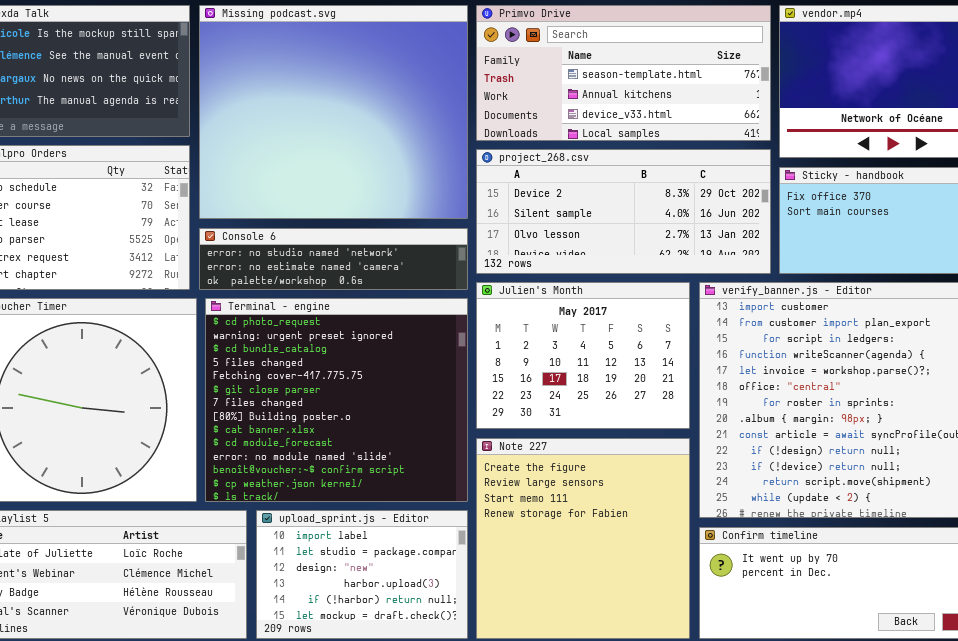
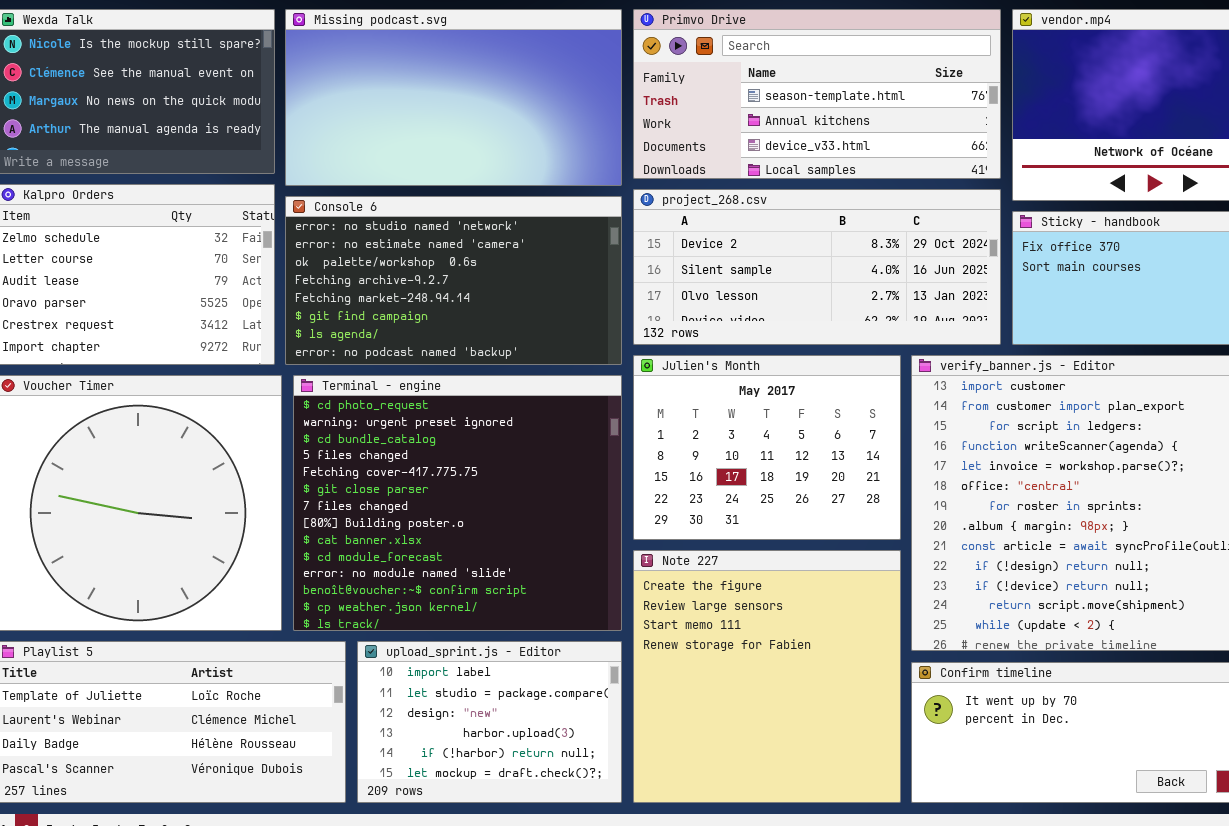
Missing podcast.svg: [199,5,468,219] -> [285,9,622,186], resized
Console 6: [199,228,468,290] -> [285,196,622,365], resized

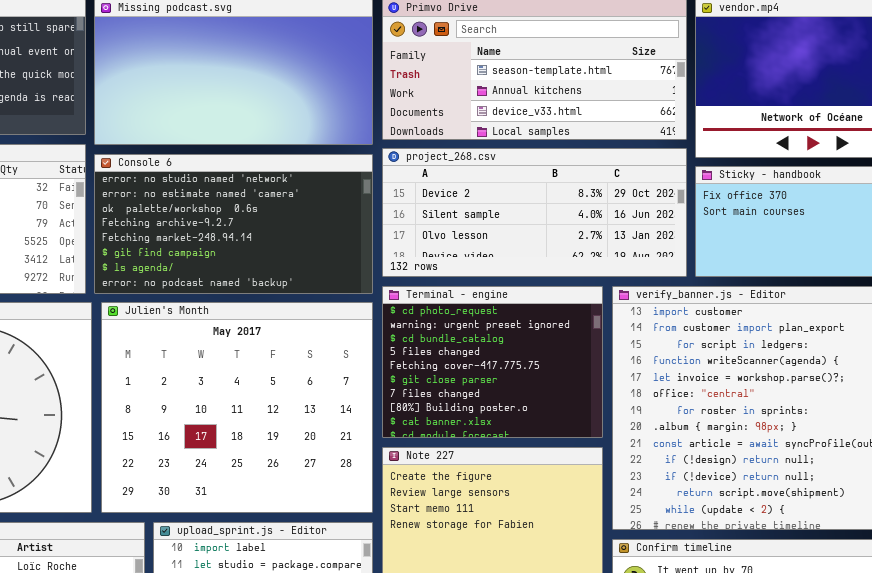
Julien's Month: [633,355,901,540] -> [101,302,373,513], moved, resized
Terminal - engine: [293,375,622,631] -> [382,286,603,438], moved, resized

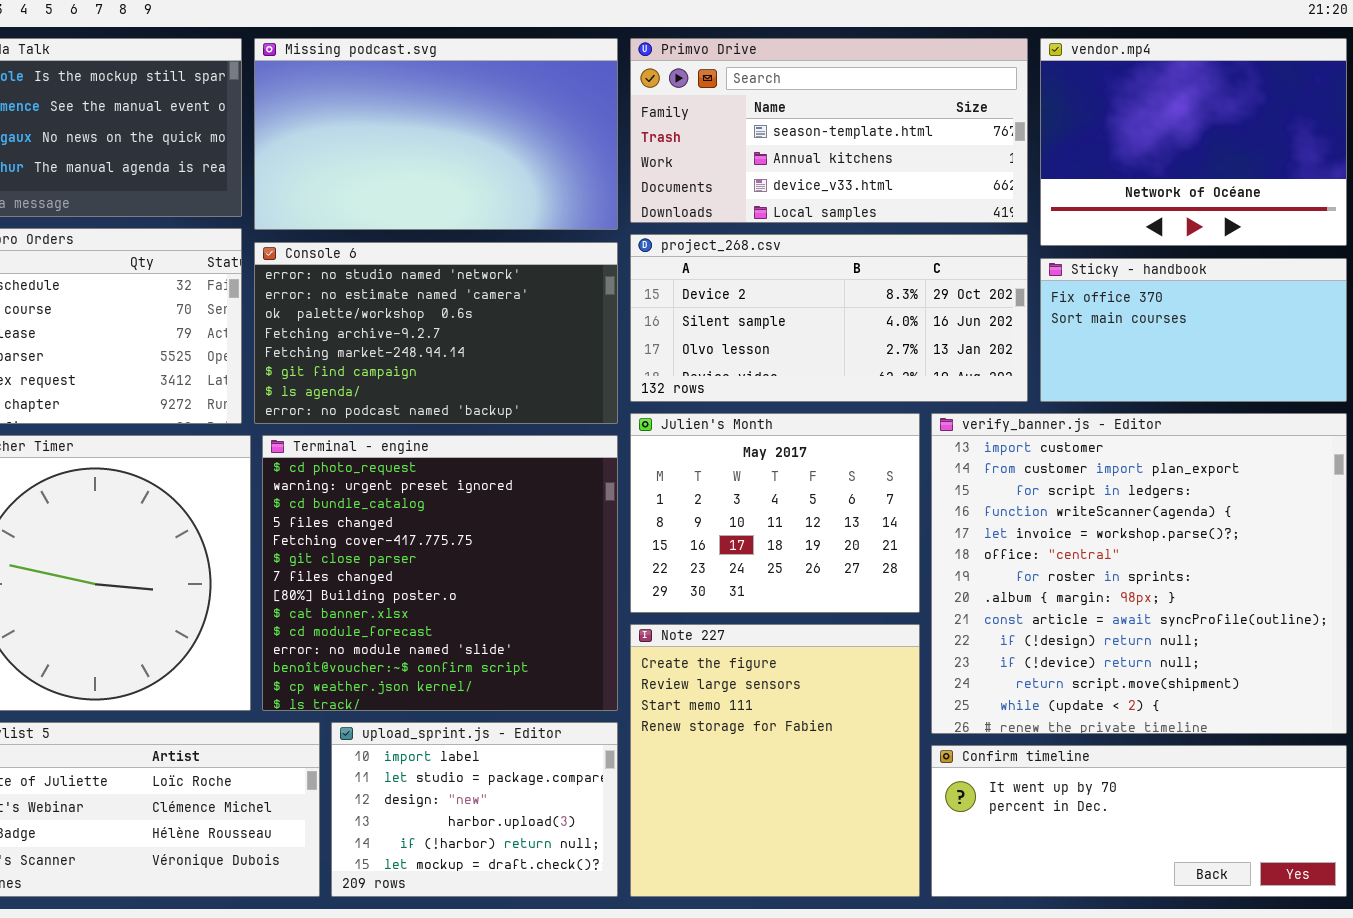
Terminal - engine: [382,286,603,438] -> [262,435,618,711], moved, resized
Julien's Month: [101,302,373,513] -> [630,413,920,613], moved, resized

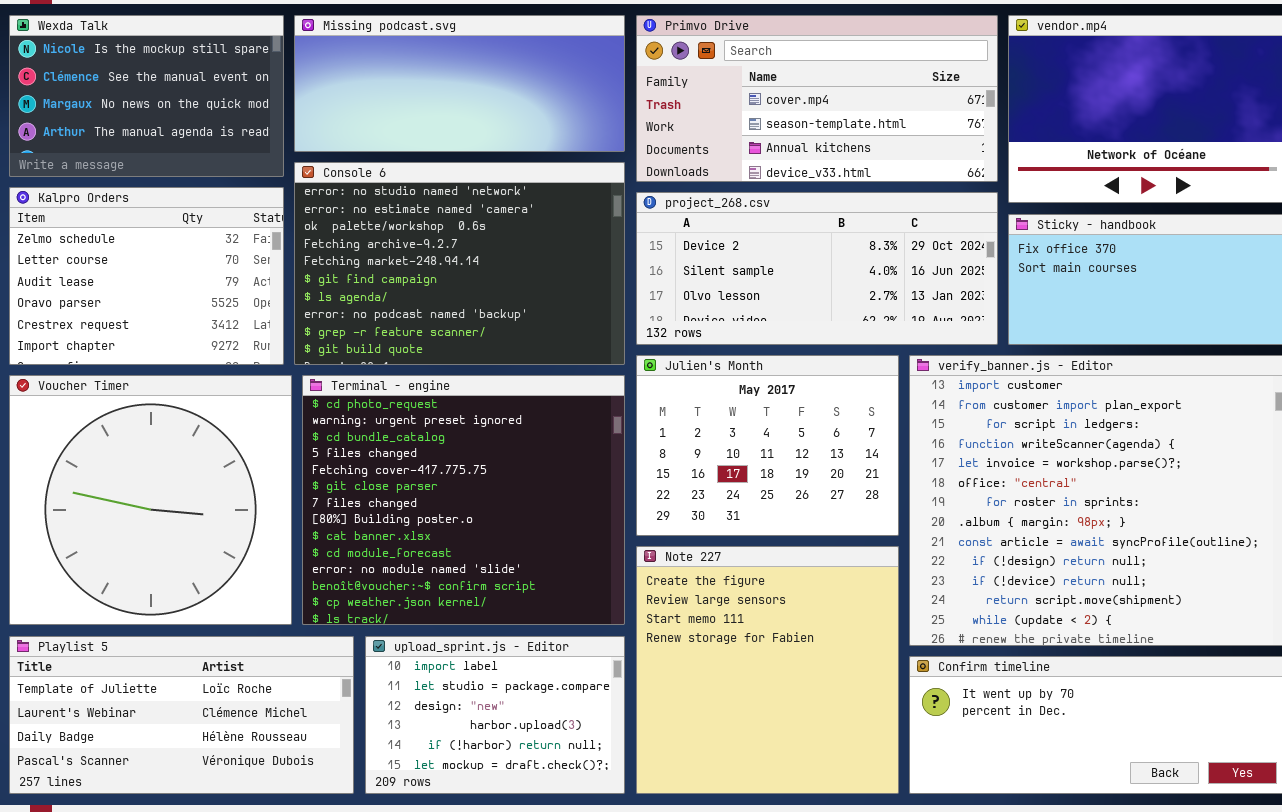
Missing podcast.svg: [254,38,618,230] -> [294,15,625,152], resized
Primvo Drive: [630,38,1028,223] -> [636,15,998,182], scrolled up 1 row
Console 6: [254,242,618,424] -> [294,162,625,365], resized

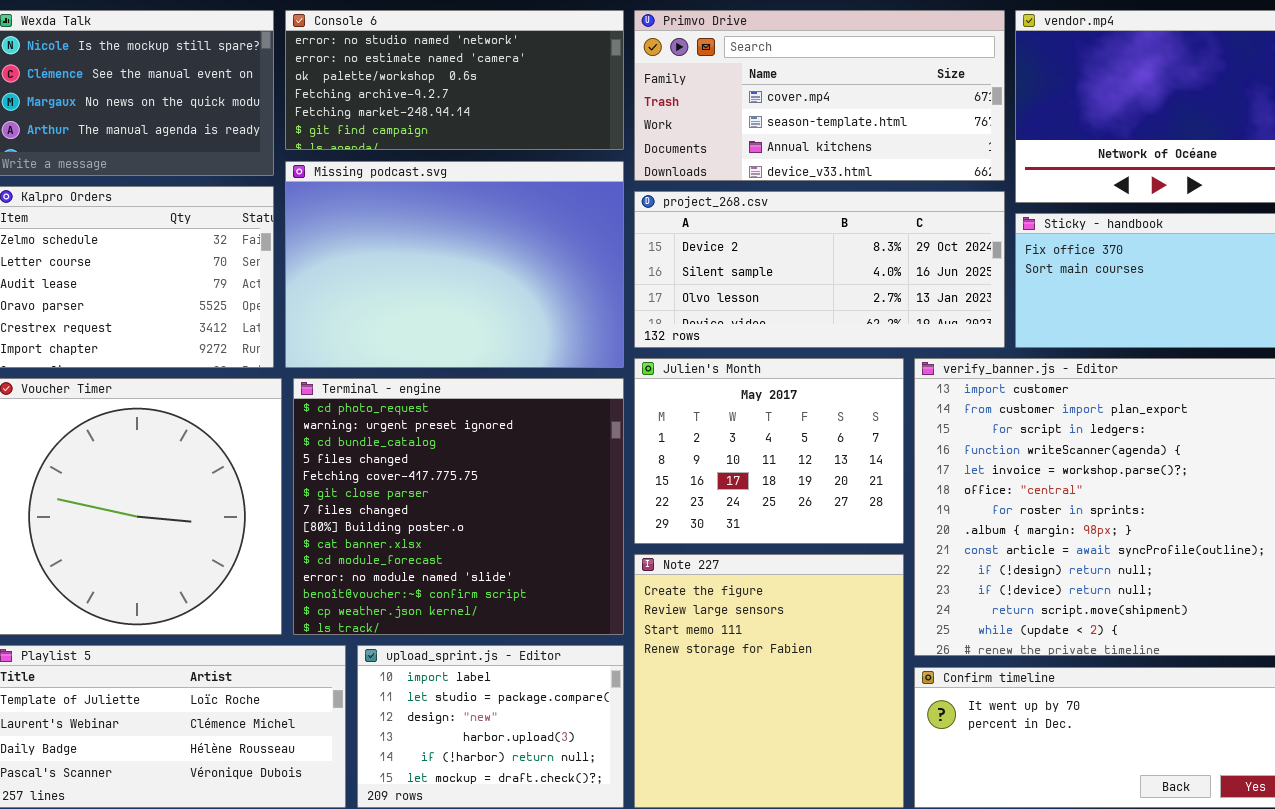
Missing podcast.svg: [294,15,625,152] -> [285,161,624,368], moved, resized
Console 6: [294,162,625,365] -> [285,10,624,150], moved, resized

